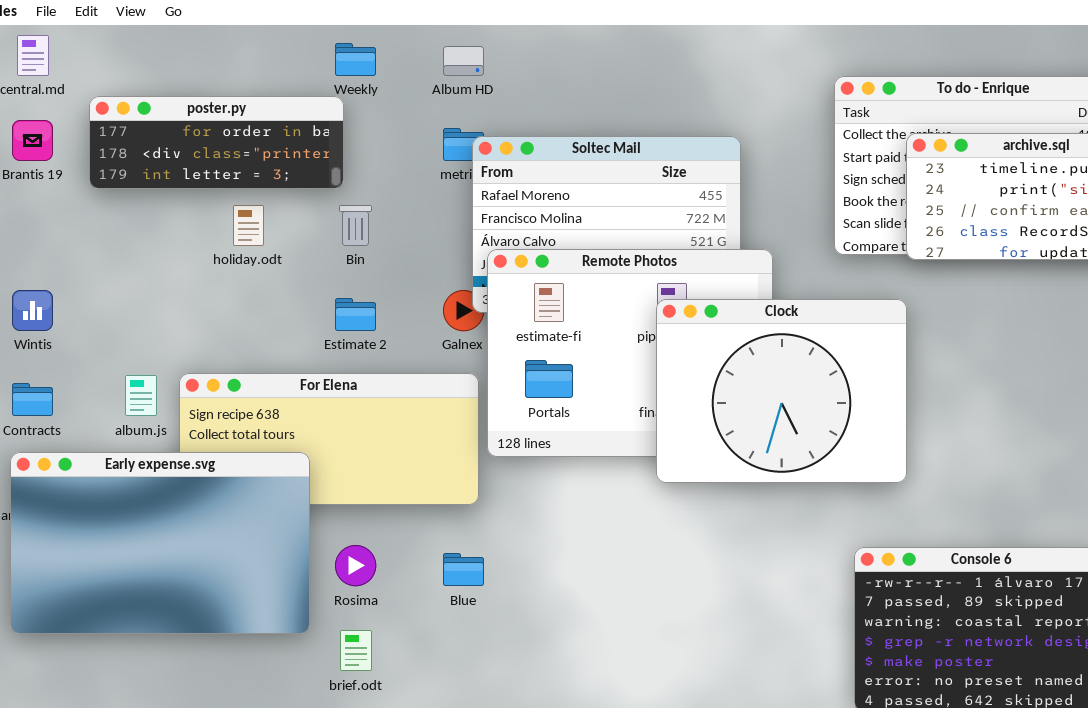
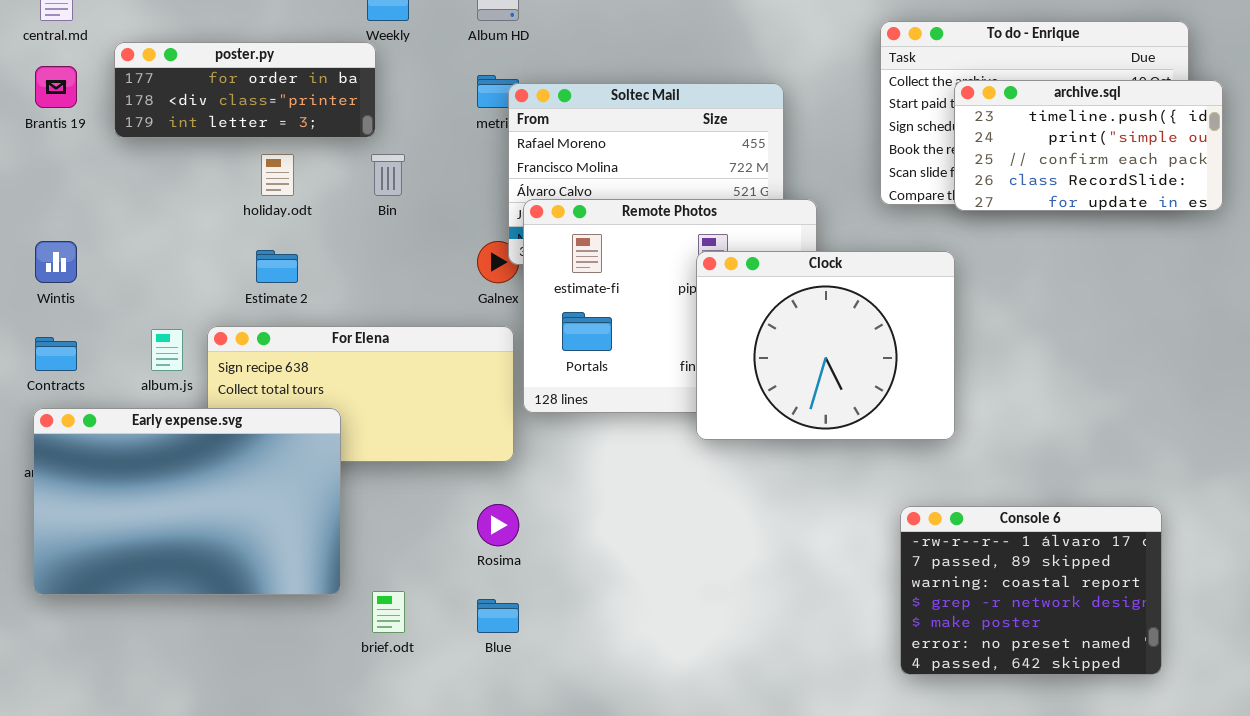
Estimate 2: [335,298,376,331] -> [256,250,298,283], moved
Rosima: [335,545,376,586] -> [477,504,519,546], moved
Blue: [443,553,484,586] -> [477,599,519,633], moved

